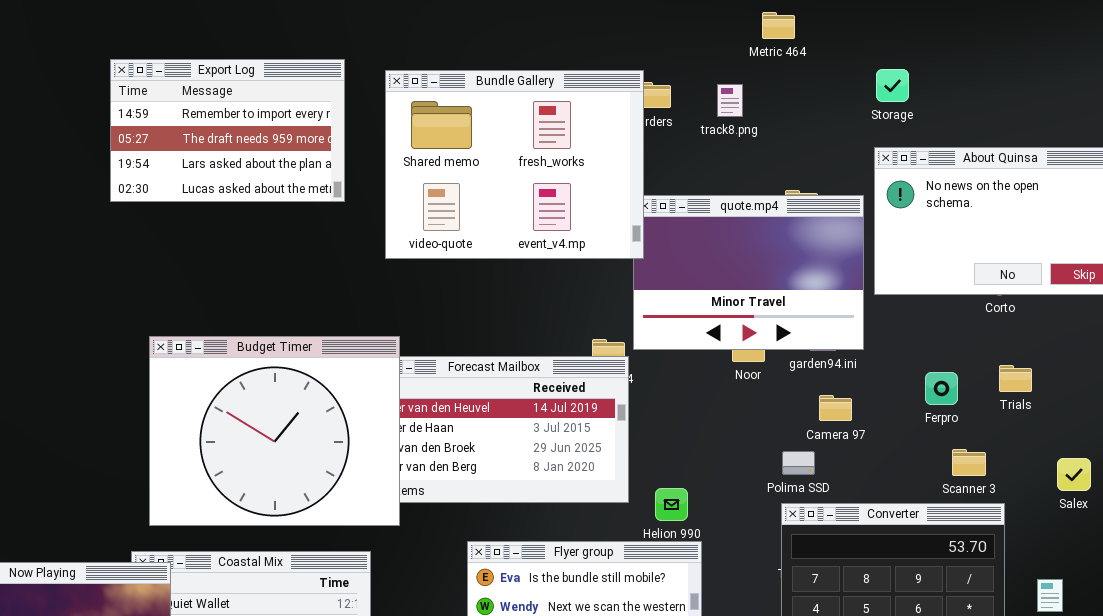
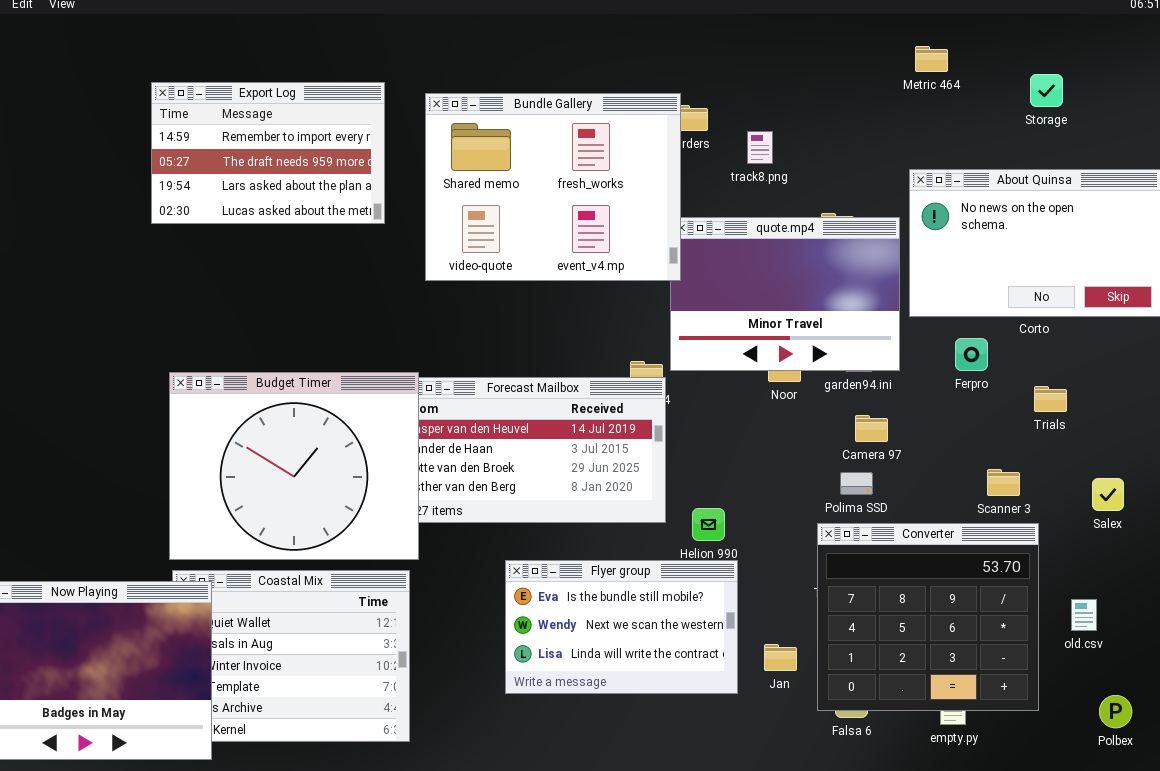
Metric 464: [762,12,795,39] -> [915,46,948,72], moved
Storage: [876,69,909,102] -> [1030,74,1063,107], moved
track8.png: [717,84,743,117] -> [747,131,773,164], moved
Budget Timer: [149,336,400,526] -> [169,372,419,560], moved
Ferpro: [925,372,958,405] -> [955,338,988,371], moved
Polima SSD: [782,451,815,475] -> [840,472,873,495], moved

